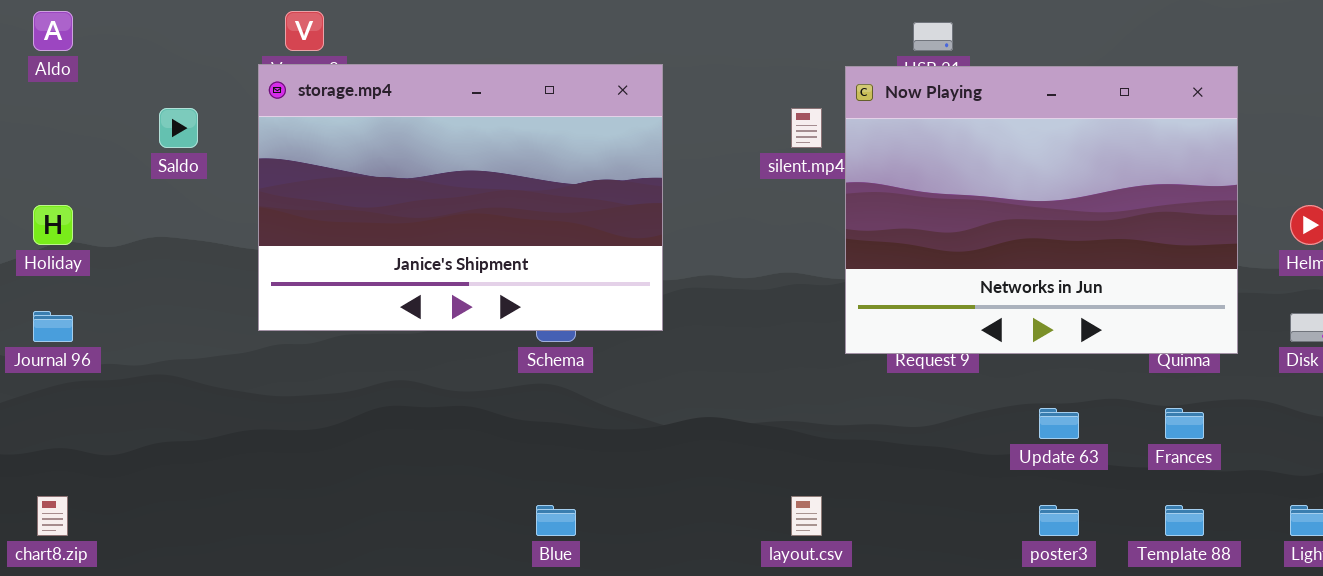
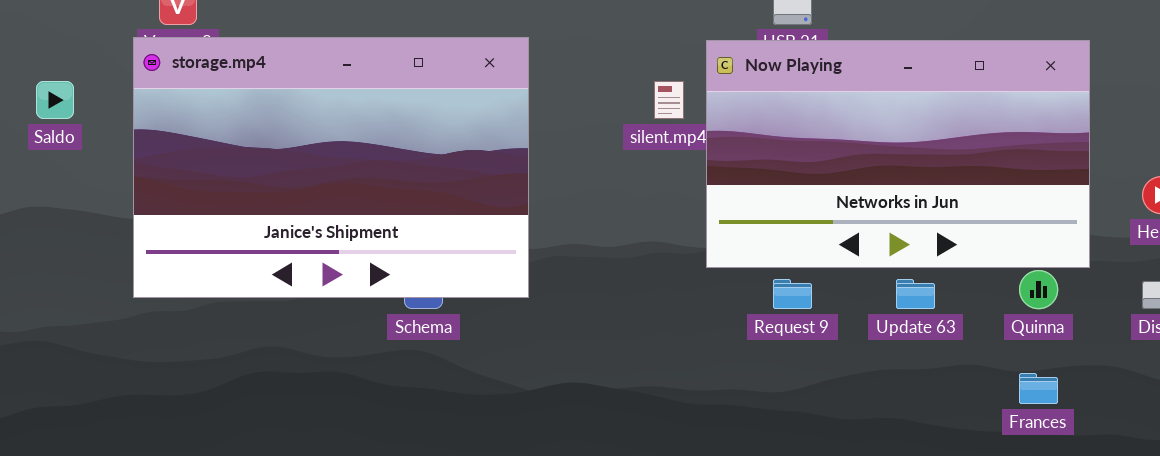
Now Playing: [845,66,1238,354] -> [706,40,1090,268], resized
Update 63: [1039,408,1079,439] -> [896,279,935,309], moved

